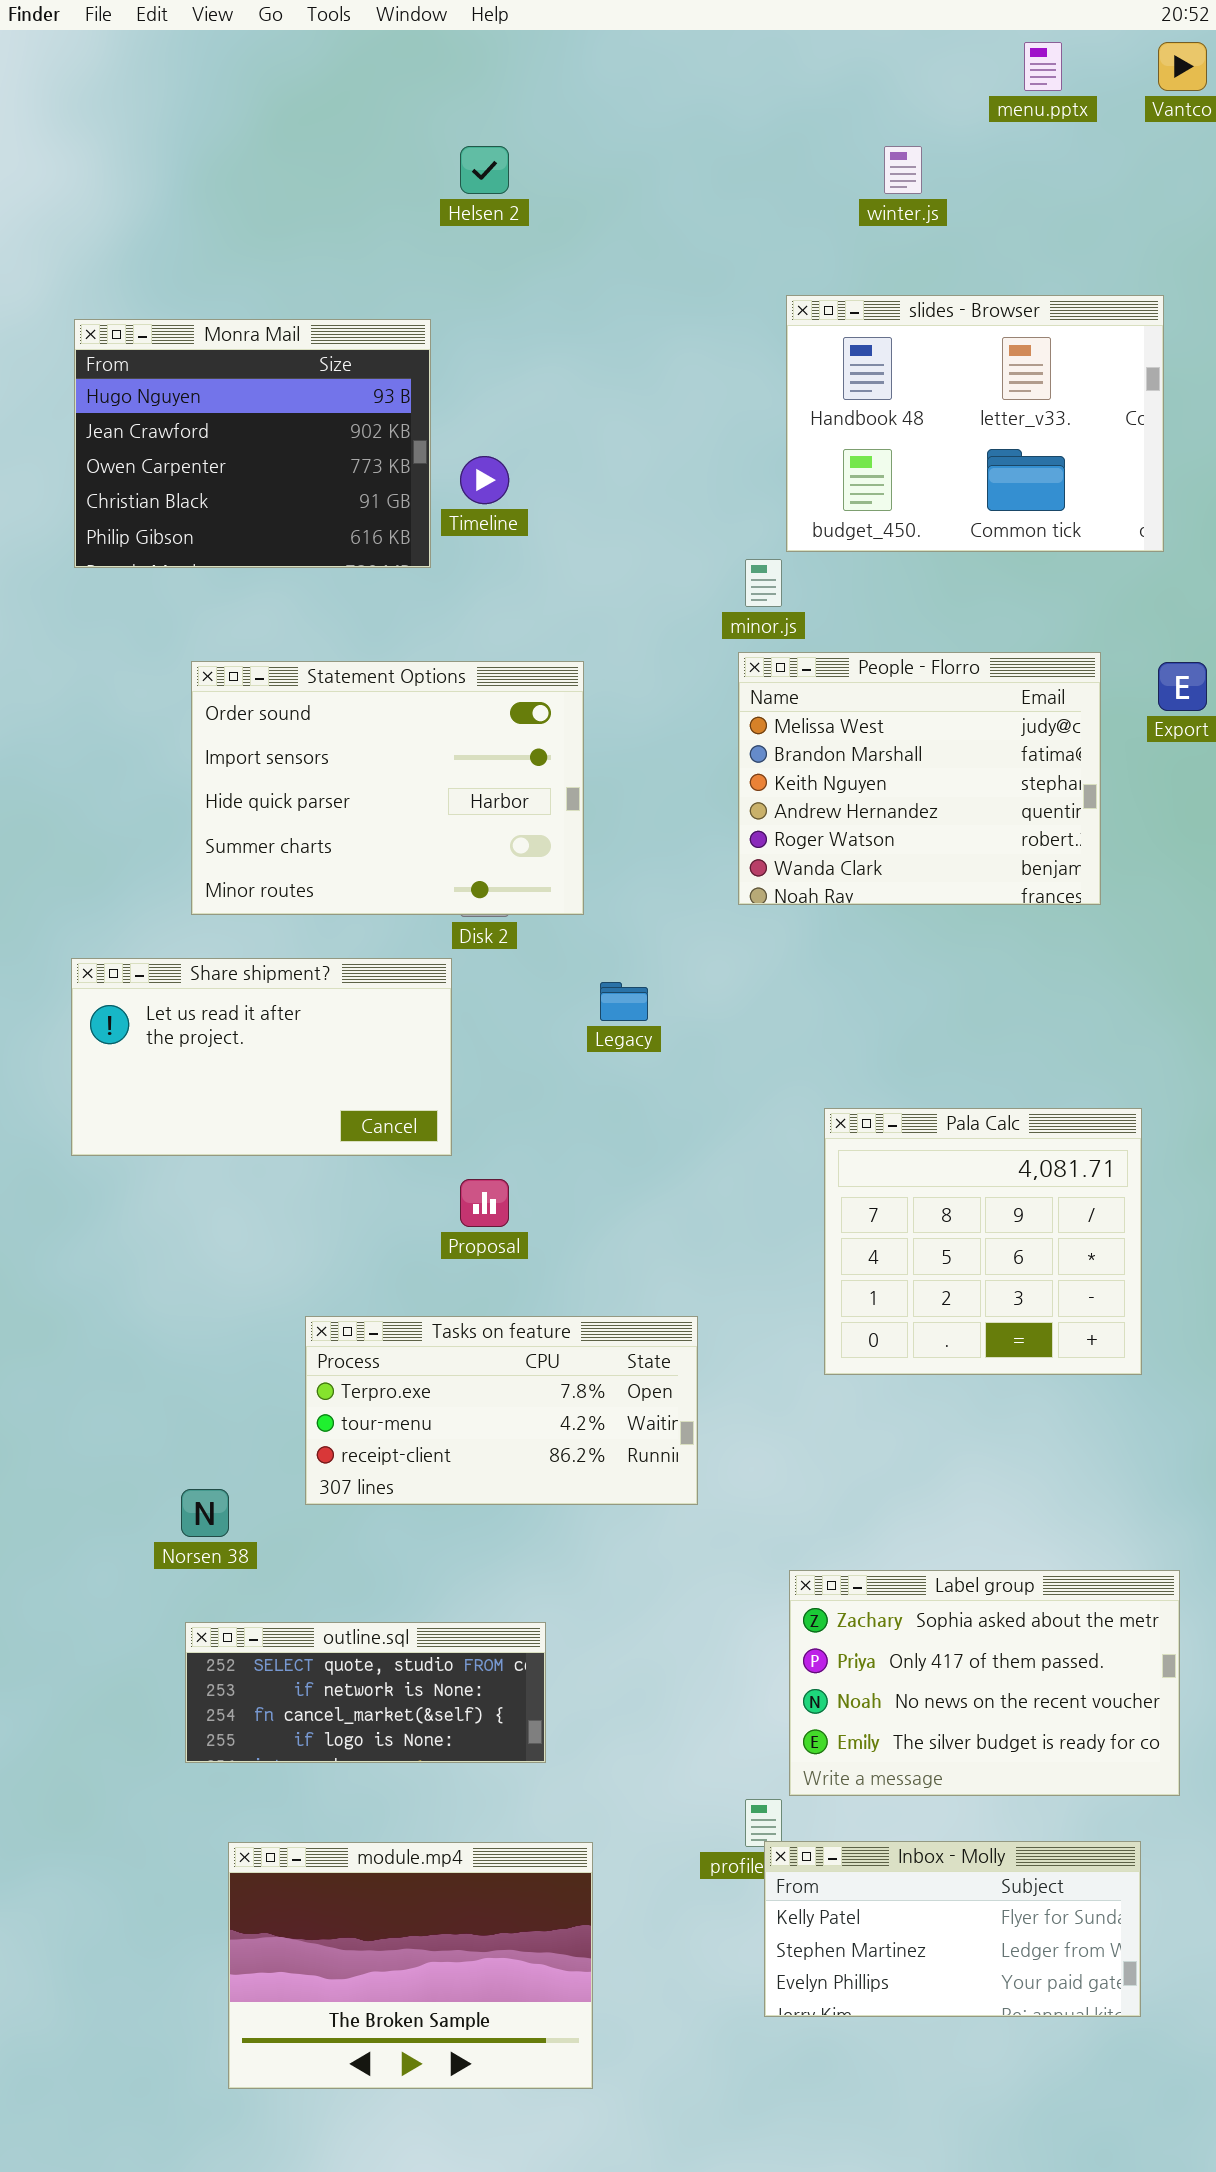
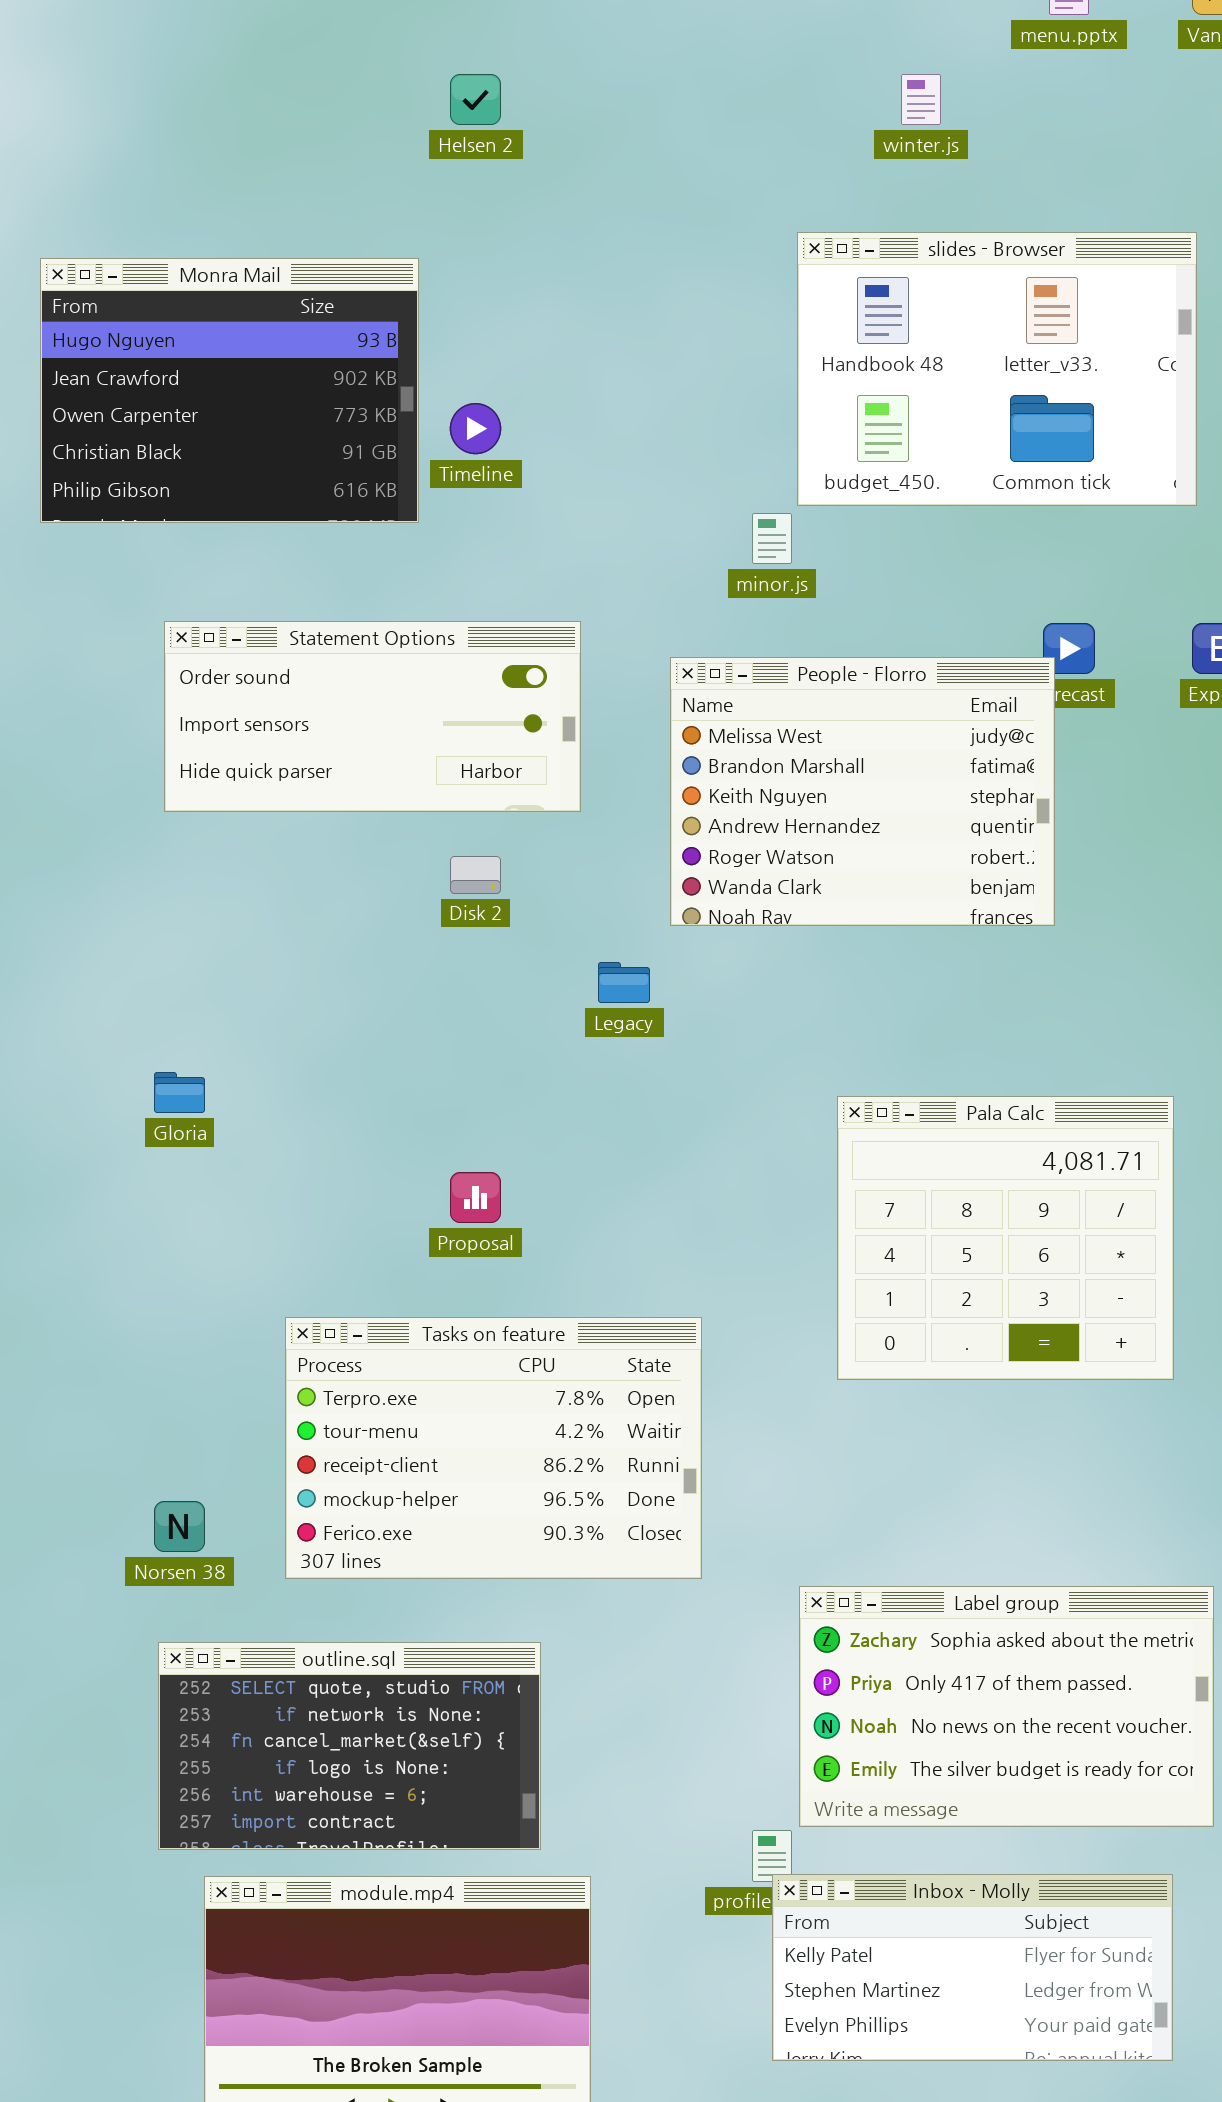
People - Florro: [738,652,1101,905] -> [670,657,1055,926], moved
Statement Options: [191,661,584,915] -> [164,621,581,812], resized
Share shipment?: [71,958,452,1156] -> none, closed
Tasks on feature: [305,1316,698,1505] -> [285,1317,702,1579], resized
outline.sql: [185,1622,546,1763] -> [158,1642,541,1850], resized

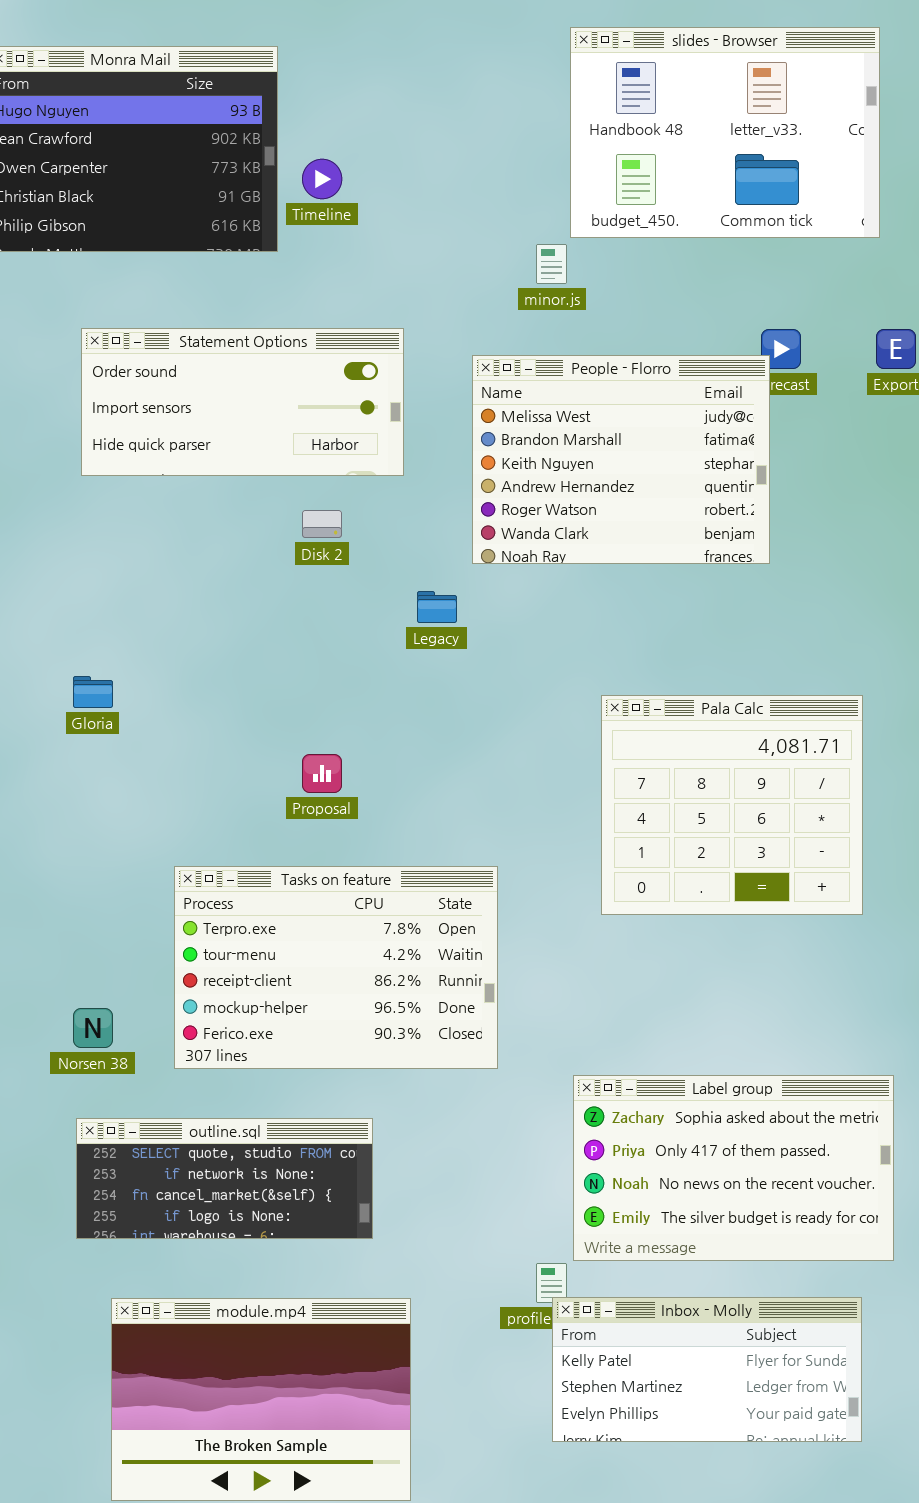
outline.sql: [158,1642,541,1850] -> [76,1118,373,1239], resized

